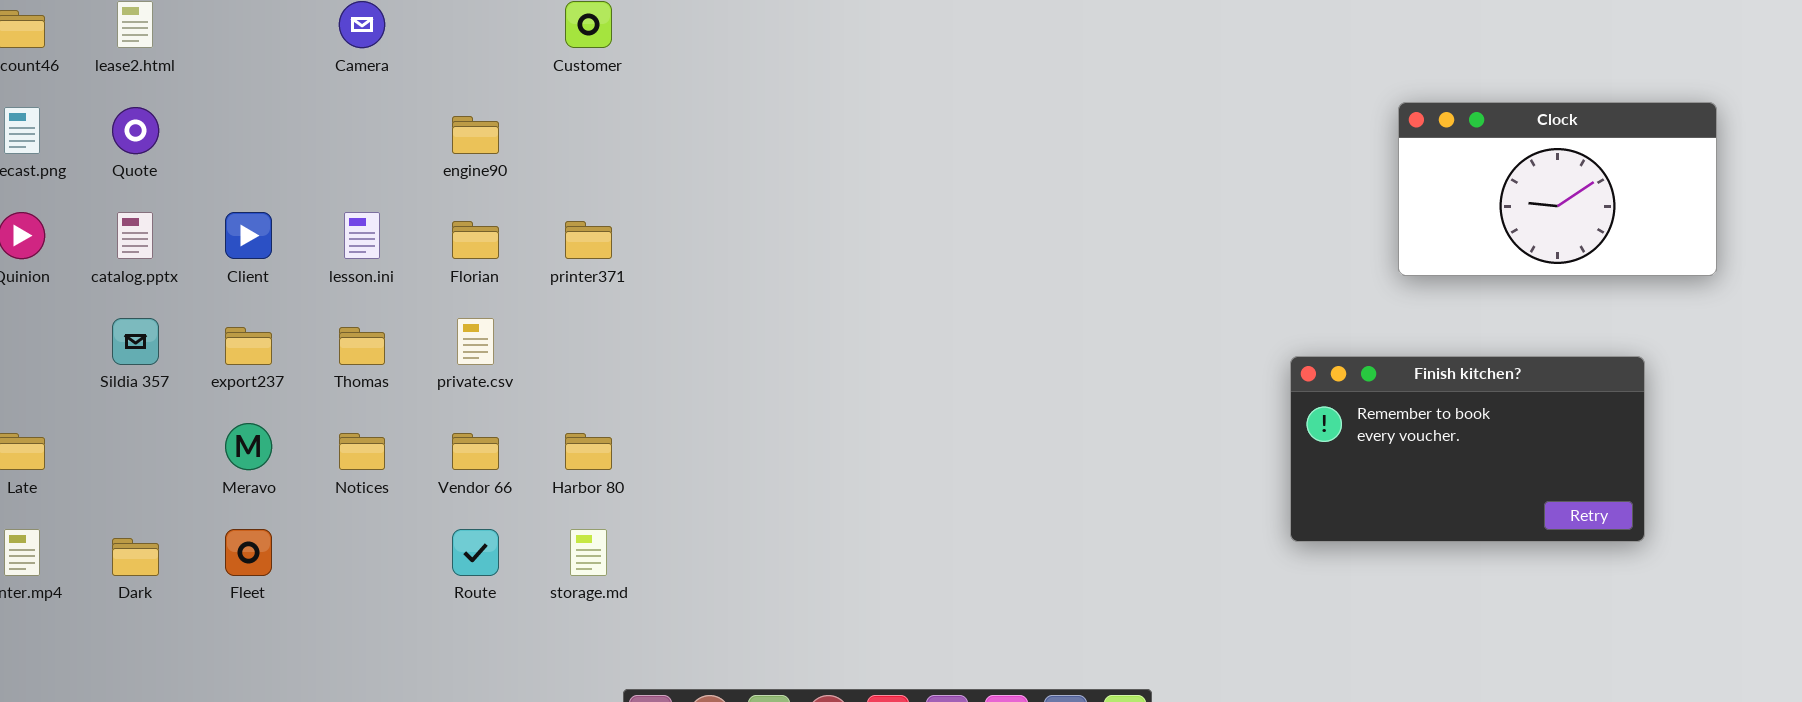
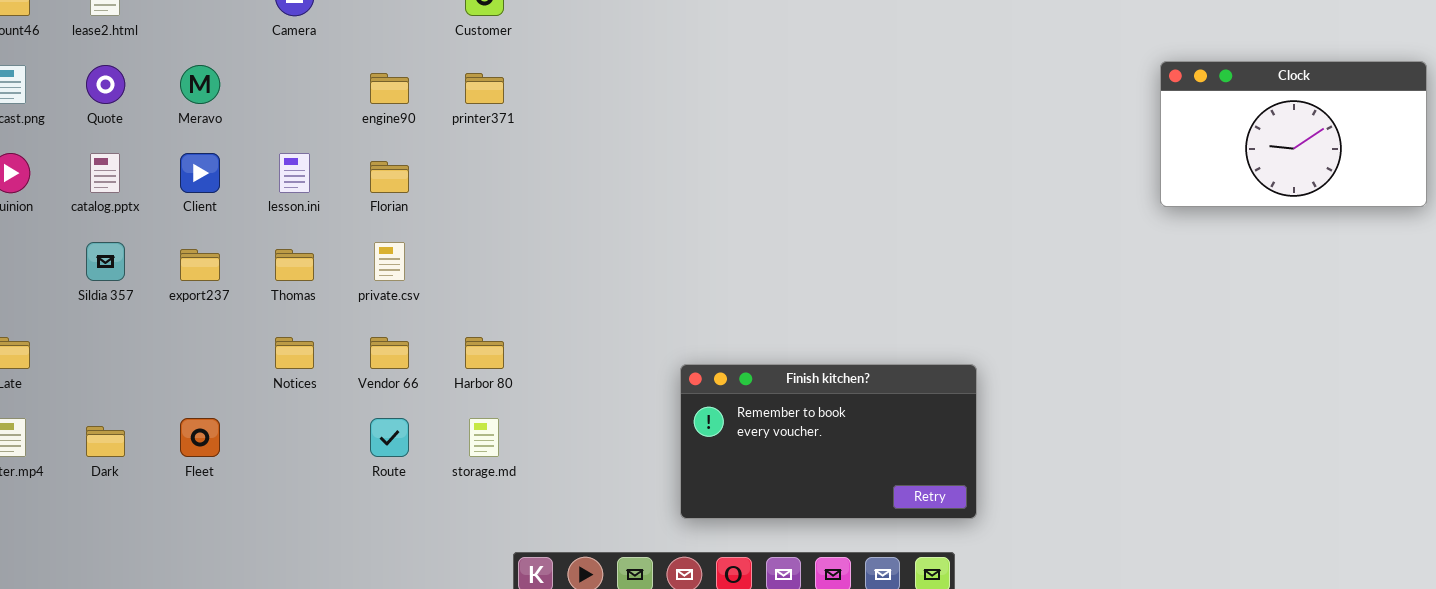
printer371: [565,221,612,259] -> [465,73,504,104], moved
Finish kitchen?: [1290,356,1645,542] -> [680,364,977,519], moved
Meravo: [225,423,272,470] -> [180,65,220,104], moved

